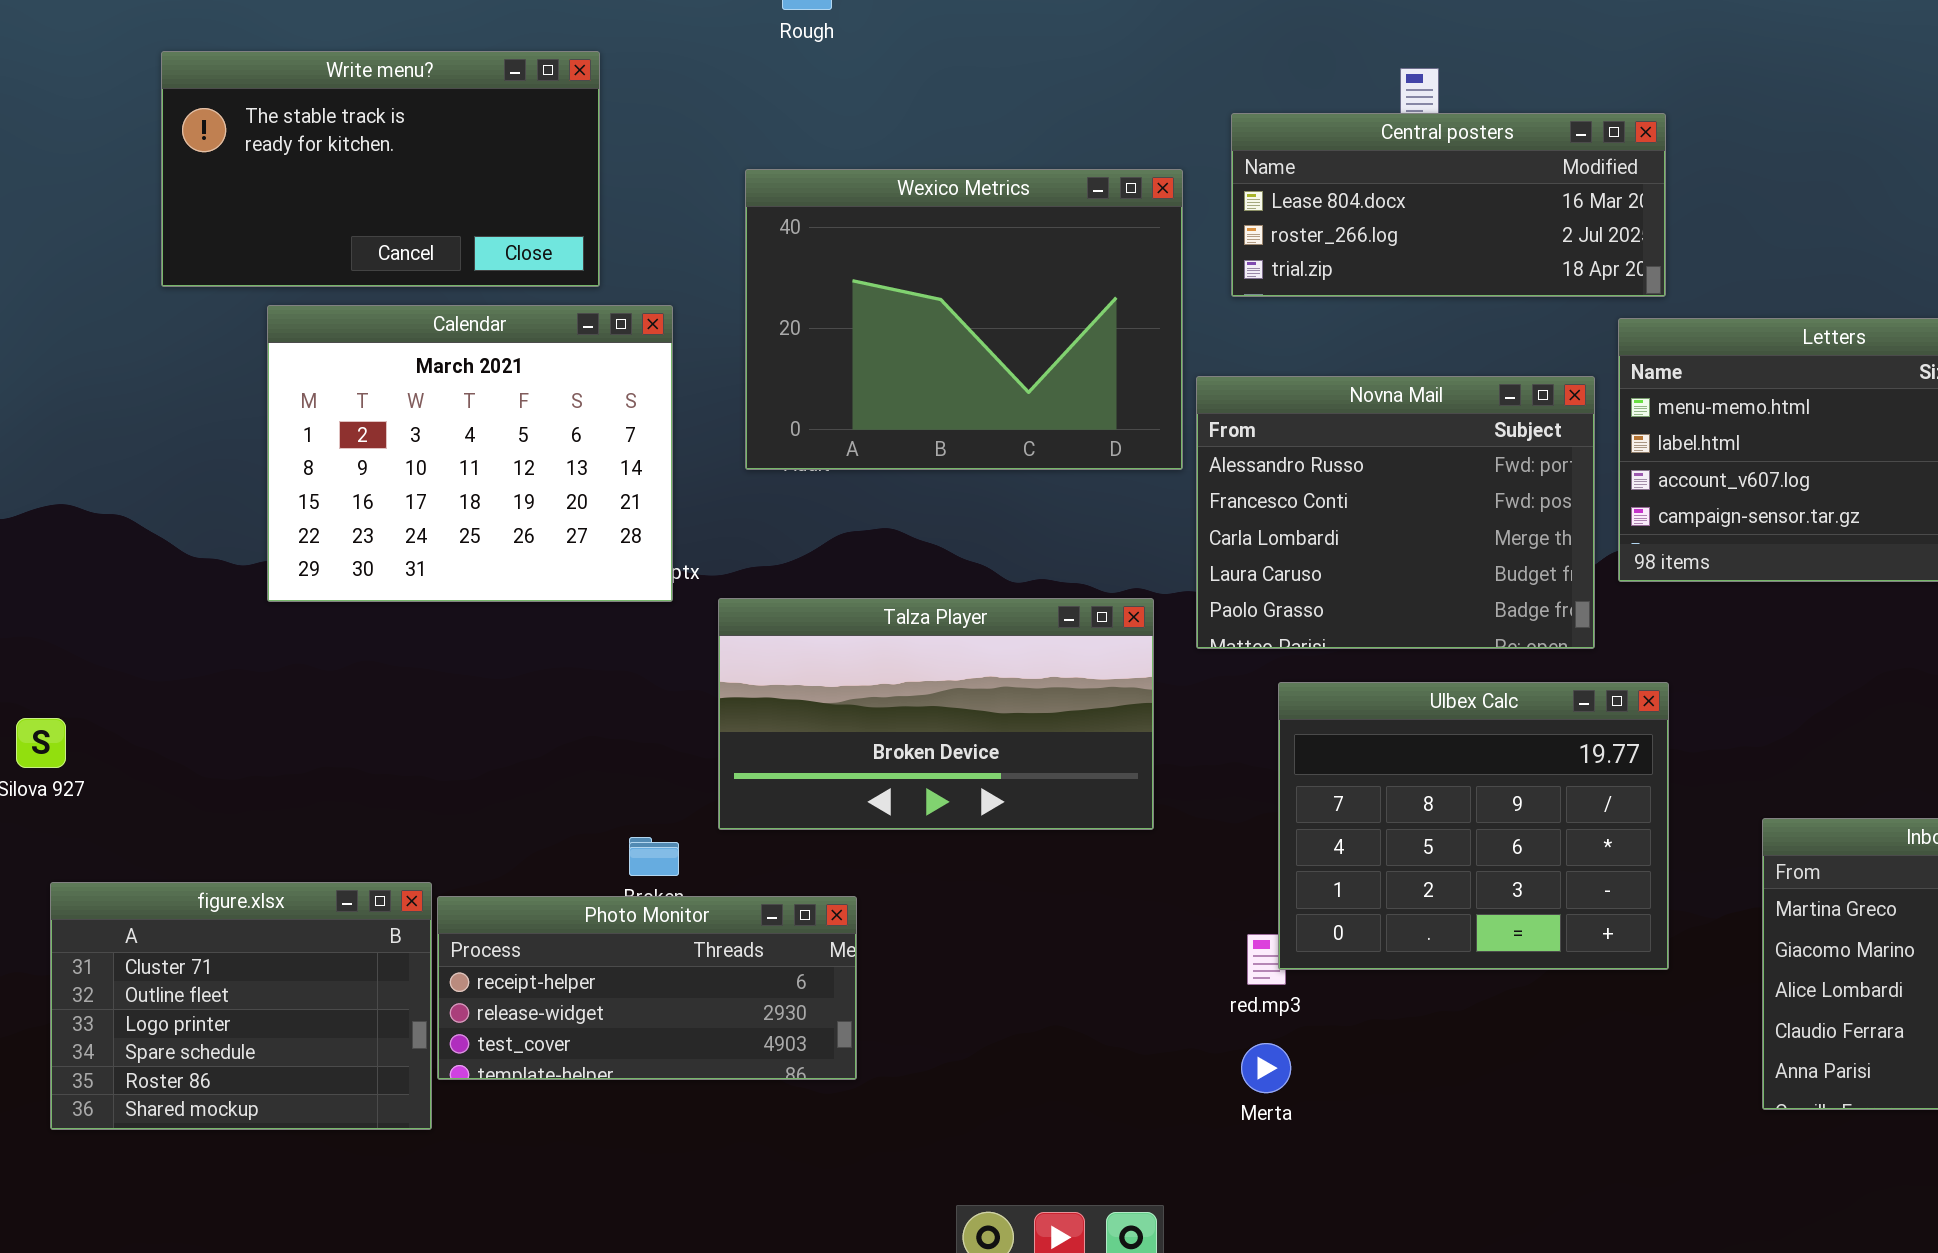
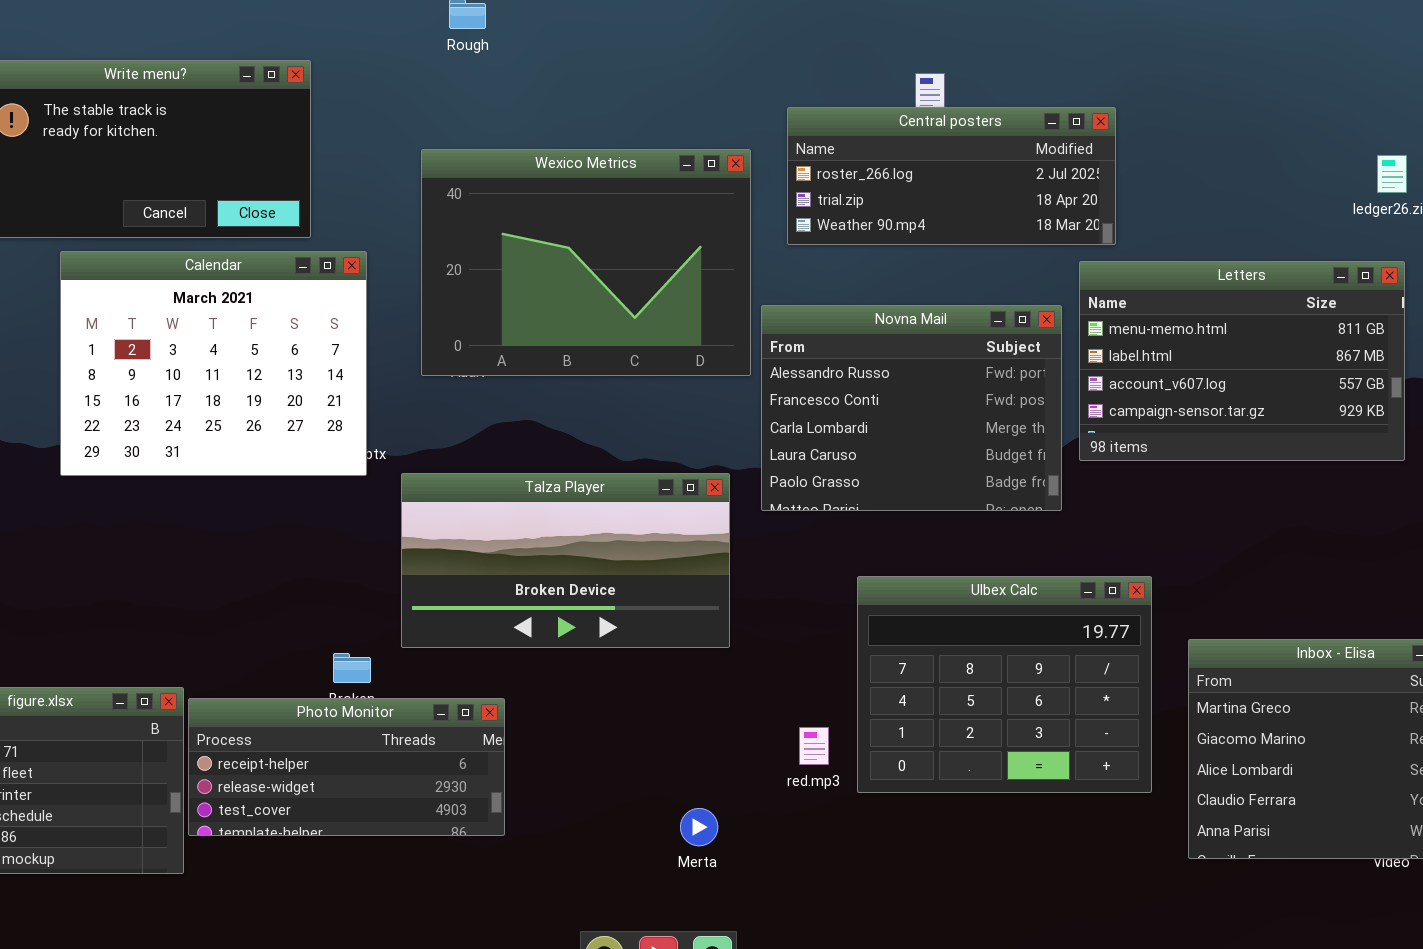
Central posters: [1231,113,1666,297] -> [787,107,1116,245], scrolled down 1 row
Ulbex Calc: [1278,682,1669,970] -> [857,576,1152,793], moved
Merta: [1241,1043,1291,1093] -> [680,808,718,846], moved

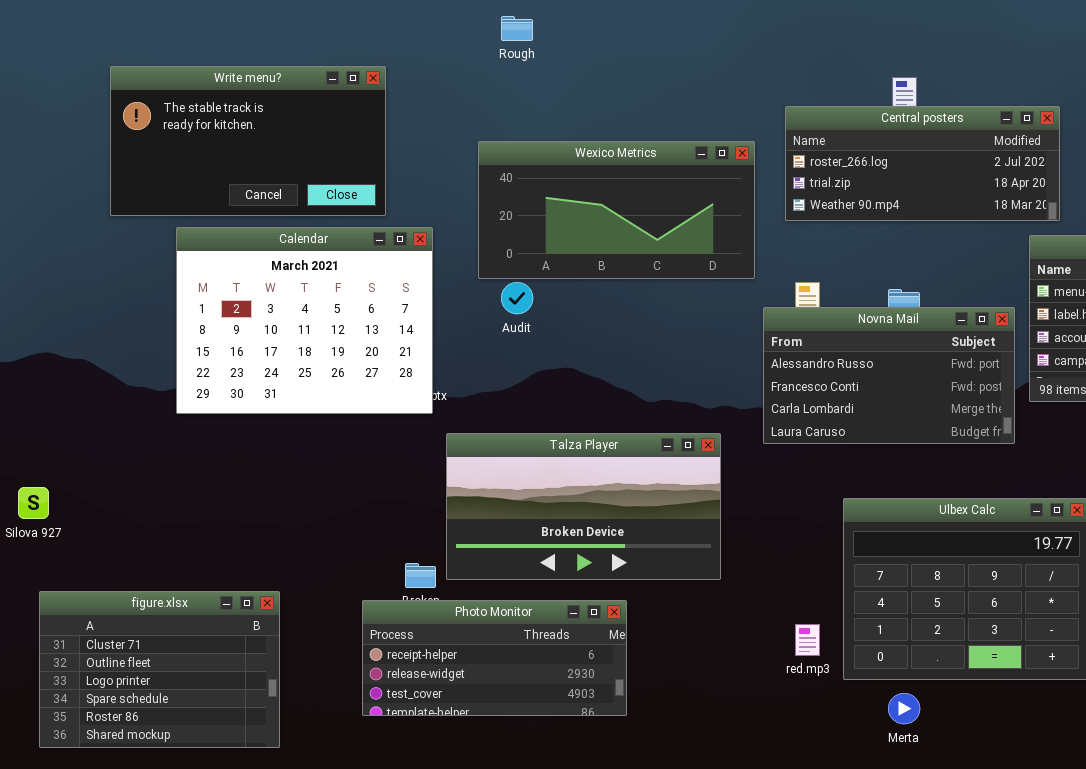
Wexico Metrics: [421,149,751,376] -> [478,141,755,279], resized
Novna Mail: [761,305,1062,511] -> [763,307,1015,444], resized
Talza Player: [401,473,730,648] -> [446,433,721,580], moved
Photo Monitor: [188,698,505,836] -> [362,600,627,716], moved
Merta: [680,808,718,846] -> [888,693,920,724], moved

